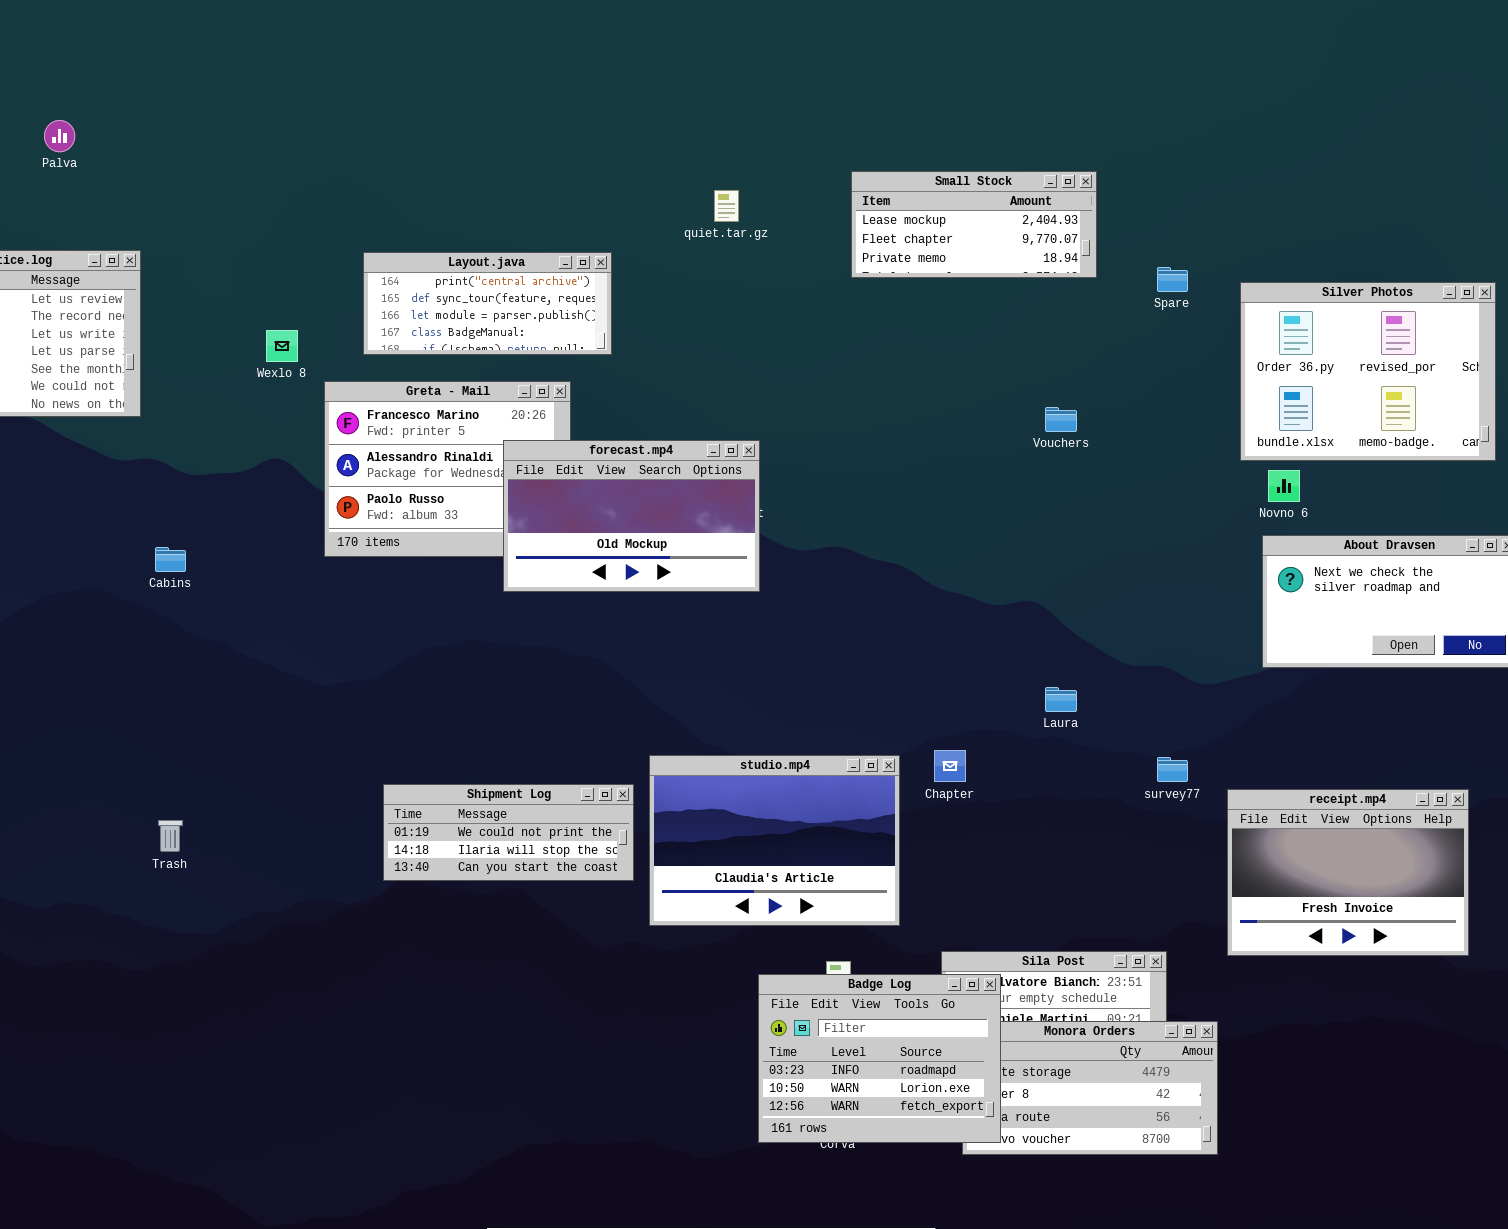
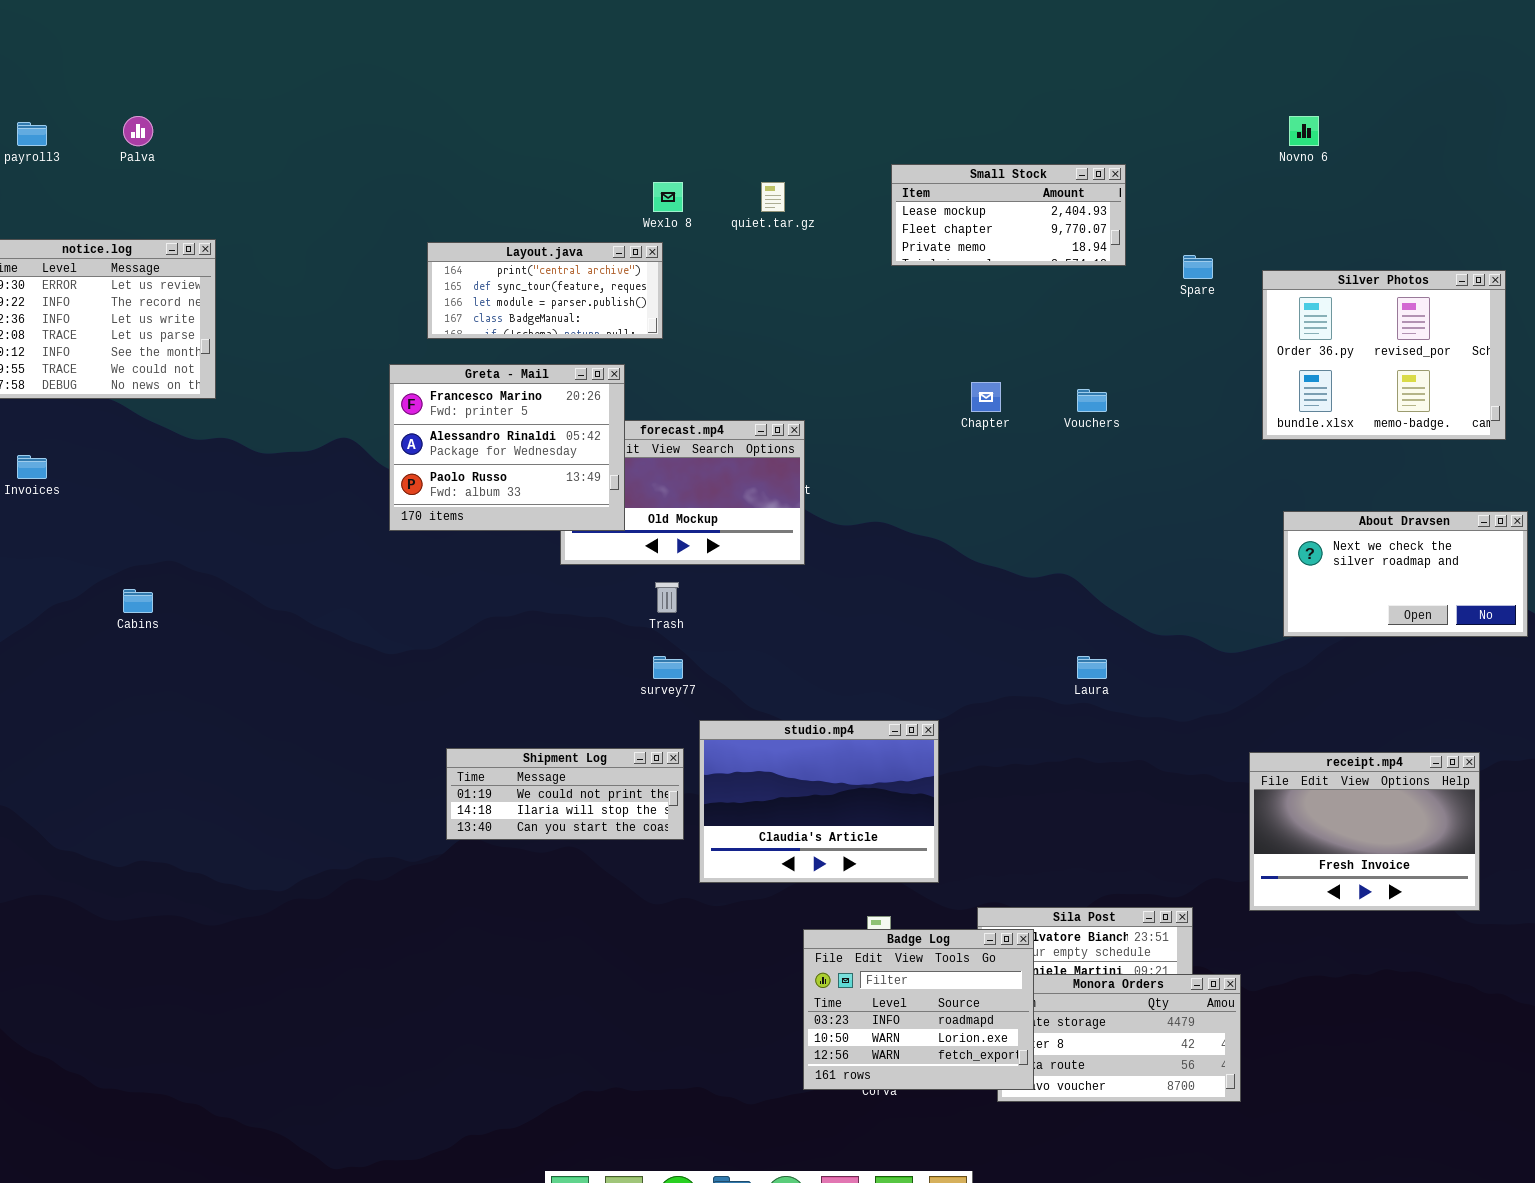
Wexlo 8: [266,330,298,362] -> [653,182,683,212], moved
Greta - Mail: [324,381,571,557] -> [389,364,625,531], raised
Novno 6: [1268,470,1300,502] -> [1289,116,1319,146], moved
Cabins: [155,547,186,572] -> [123,589,153,613], moved
Chapter: [934,750,966,782] -> [971,382,1001,412], moved
survey77: [1157,757,1188,782] -> [653,656,683,679], moved
Trash: [158,820,183,852] -> [655,582,679,613], moved

